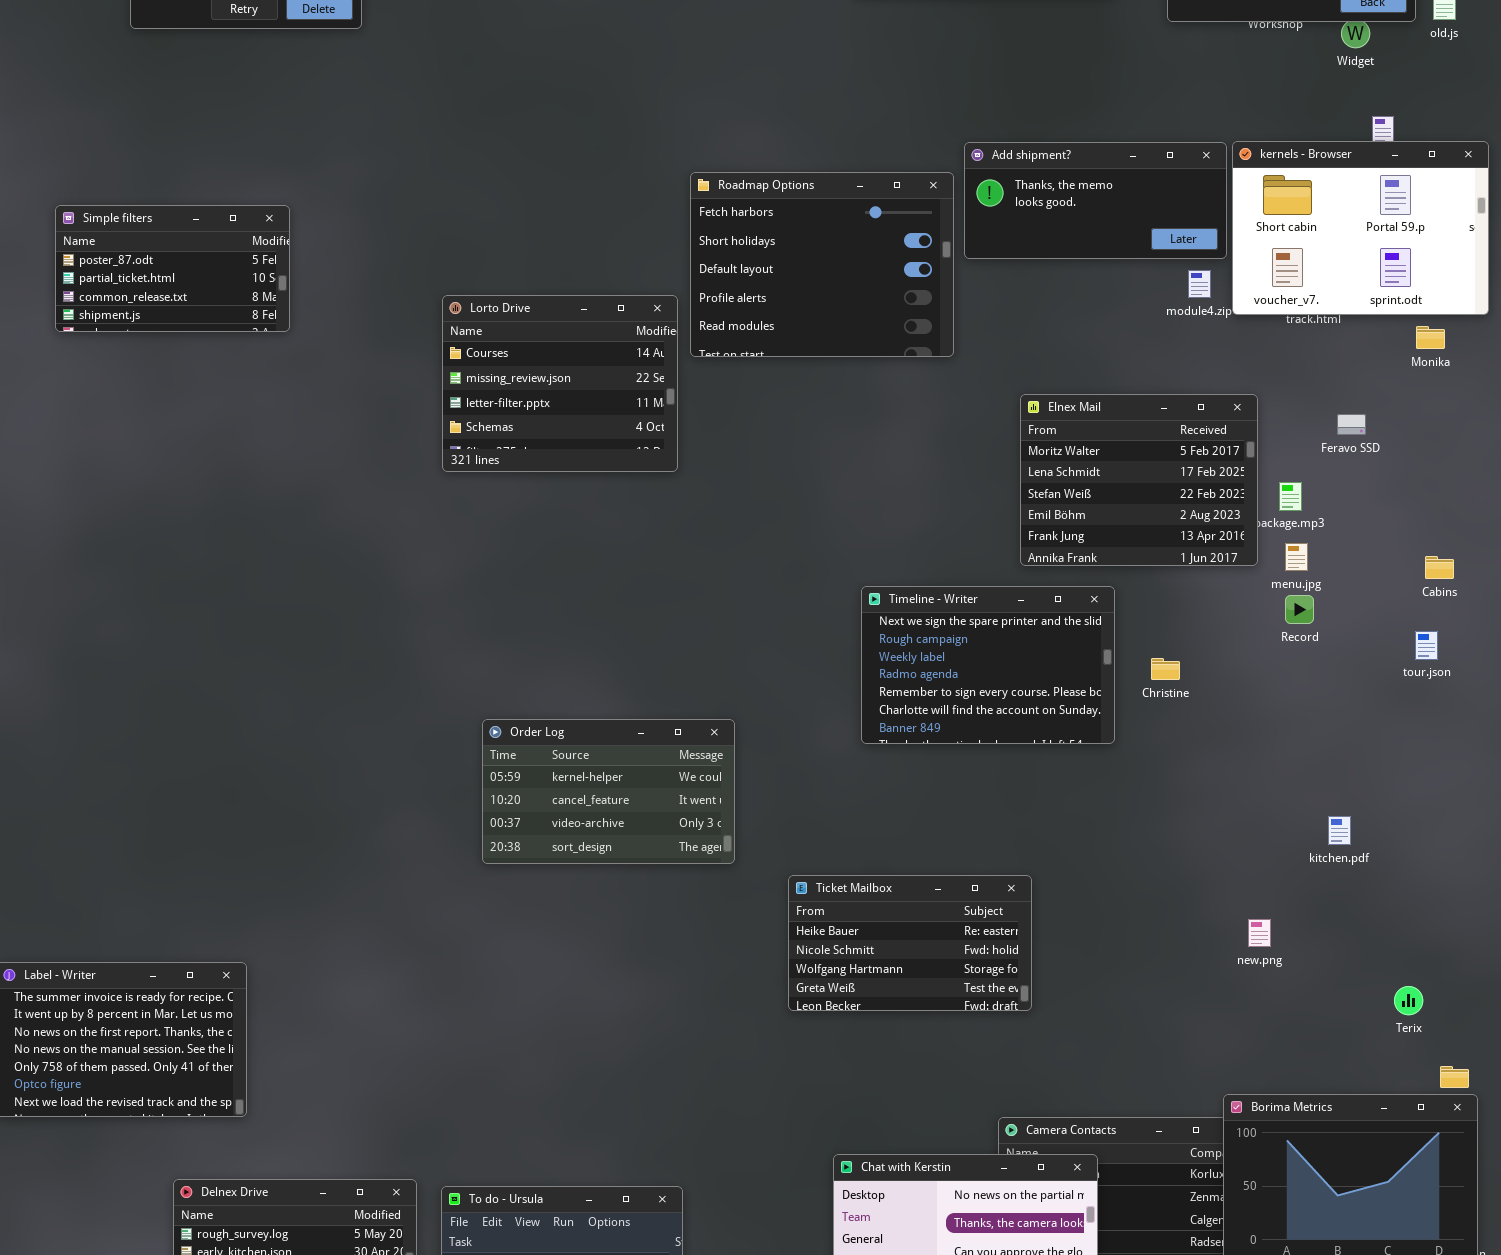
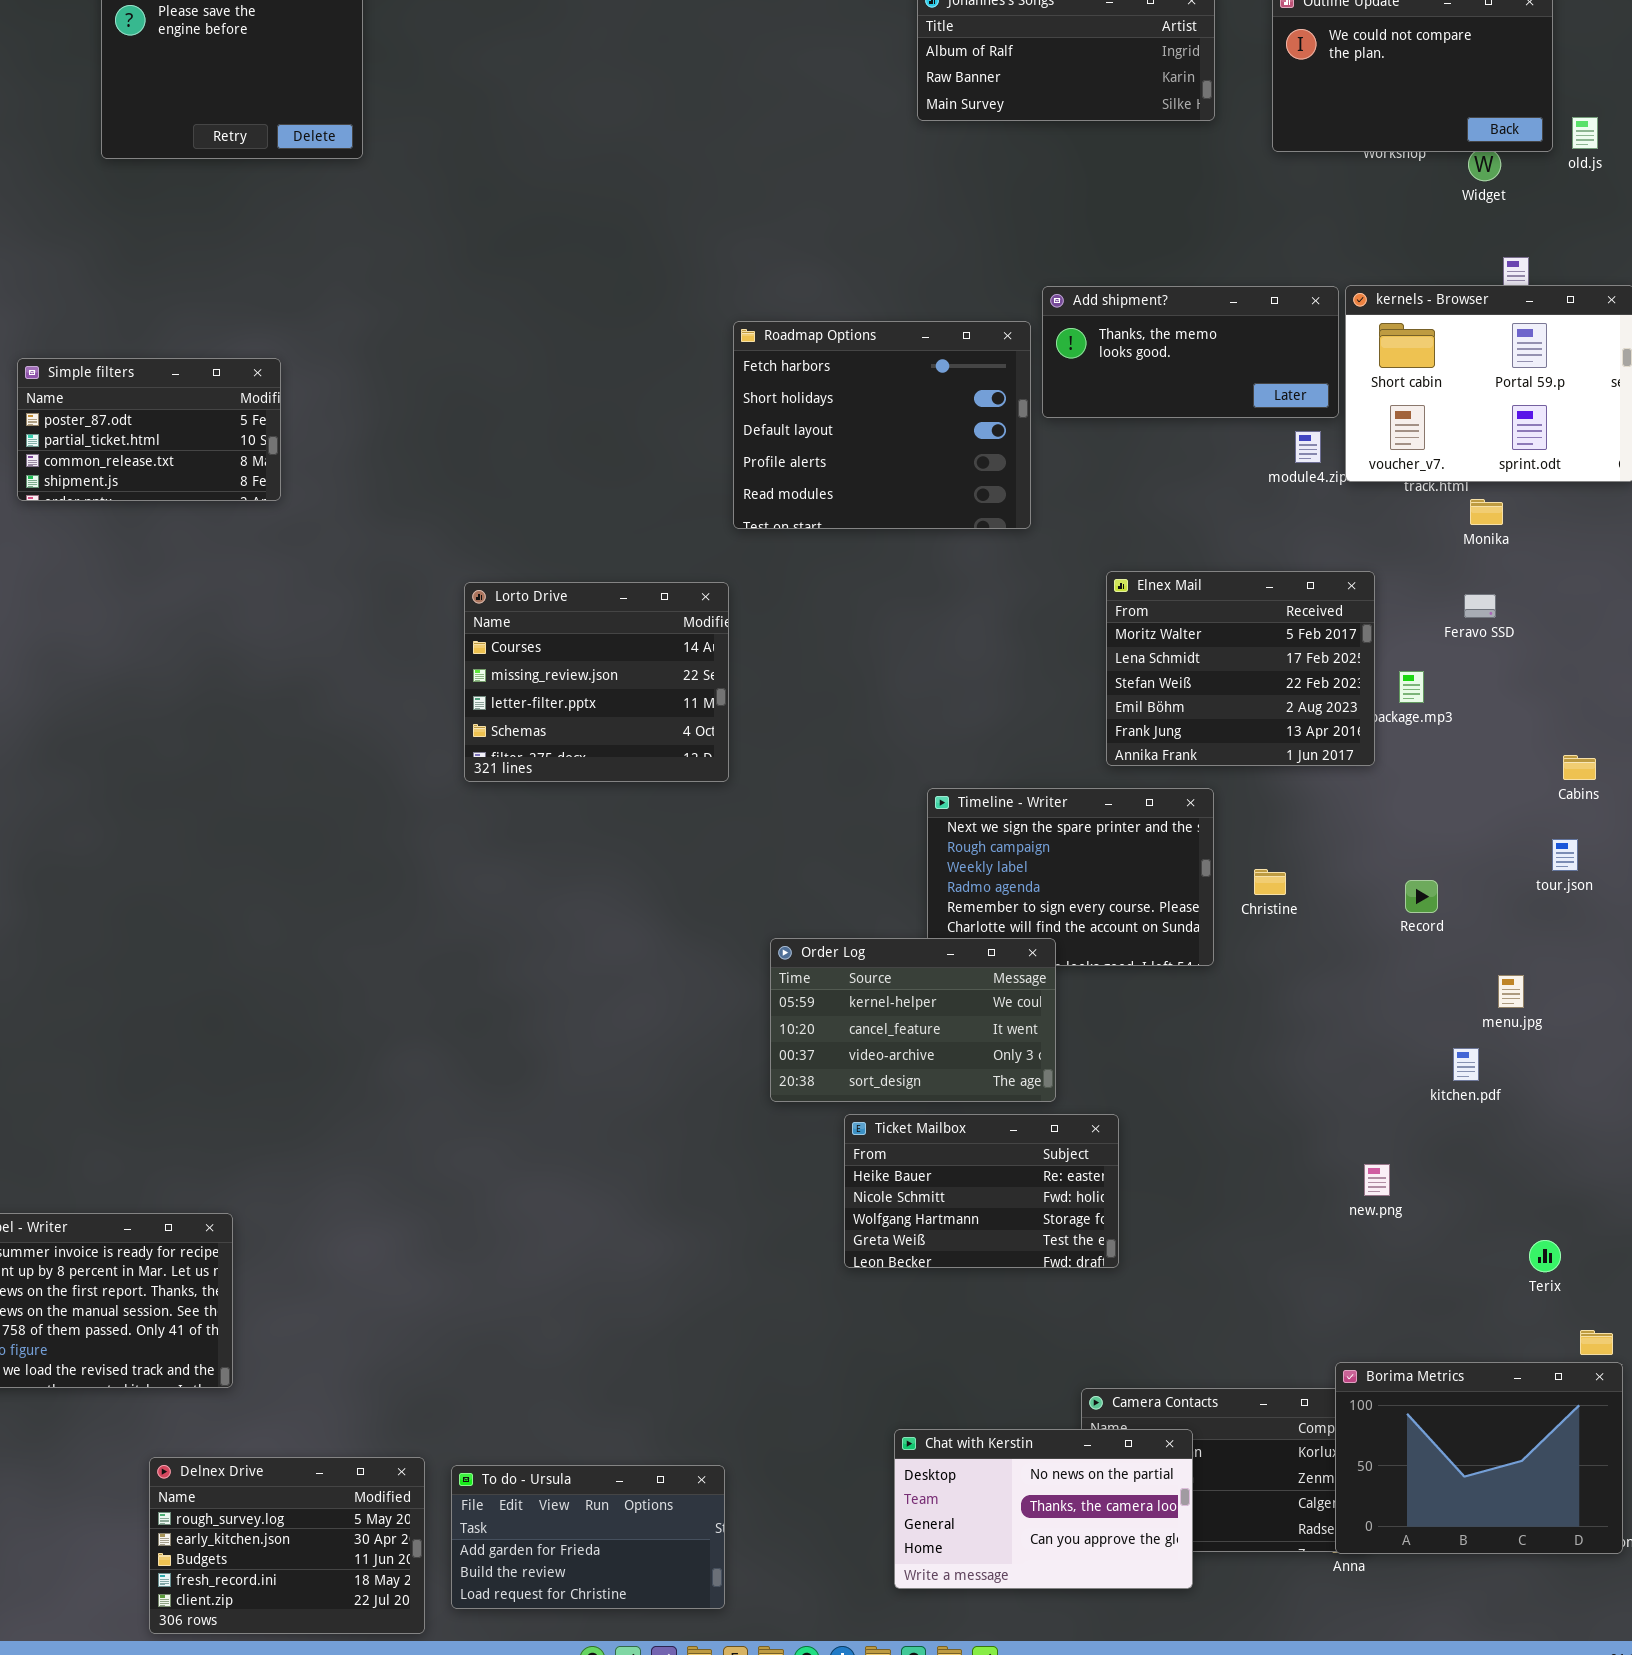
Lorto Drive: [442,295,678,472] -> [464,582,729,782], moved
Monika: [1416,326,1445,349] -> [1470,499,1503,525], moved
menu.jpg: [1285,543,1308,571] -> [1498,975,1524,1008], moved
Record: [1285,595,1314,624] -> [1405,880,1438,913], moved
Order Log: [482,719,735,864] -> [770,938,1056,1102], moved

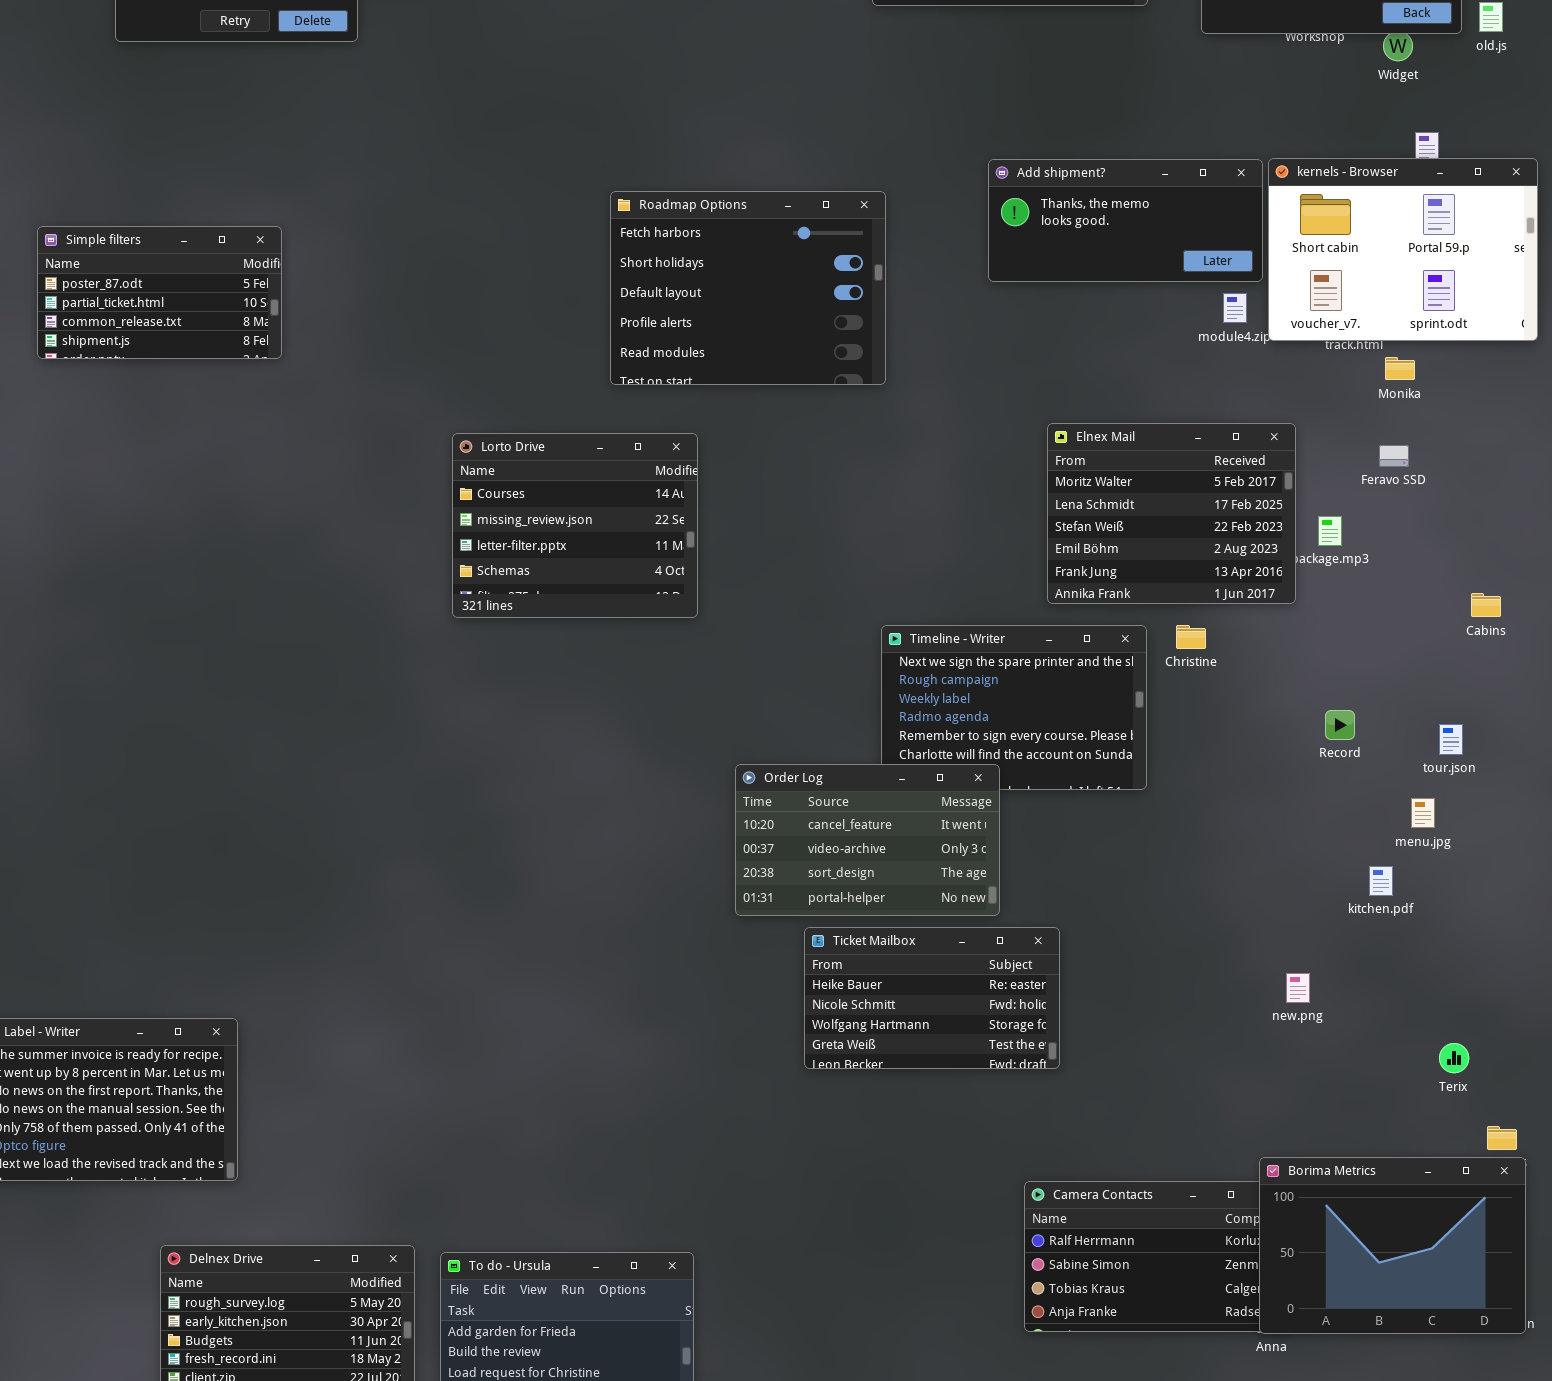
Roadmap Options: [733,321,1031,529] -> [610,191,886,385], moved
tour.json: [1552,839,1578,871] -> [1439,724,1463,755], moved
Christine: [1254,869,1286,895] -> [1176,625,1206,649], moved
Order Log: [770,938,1056,1102] -> [735,764,1000,916], scrolled down 1 row
Chat with Kerstin: [894,1429,1193,1589] -> none, closed

